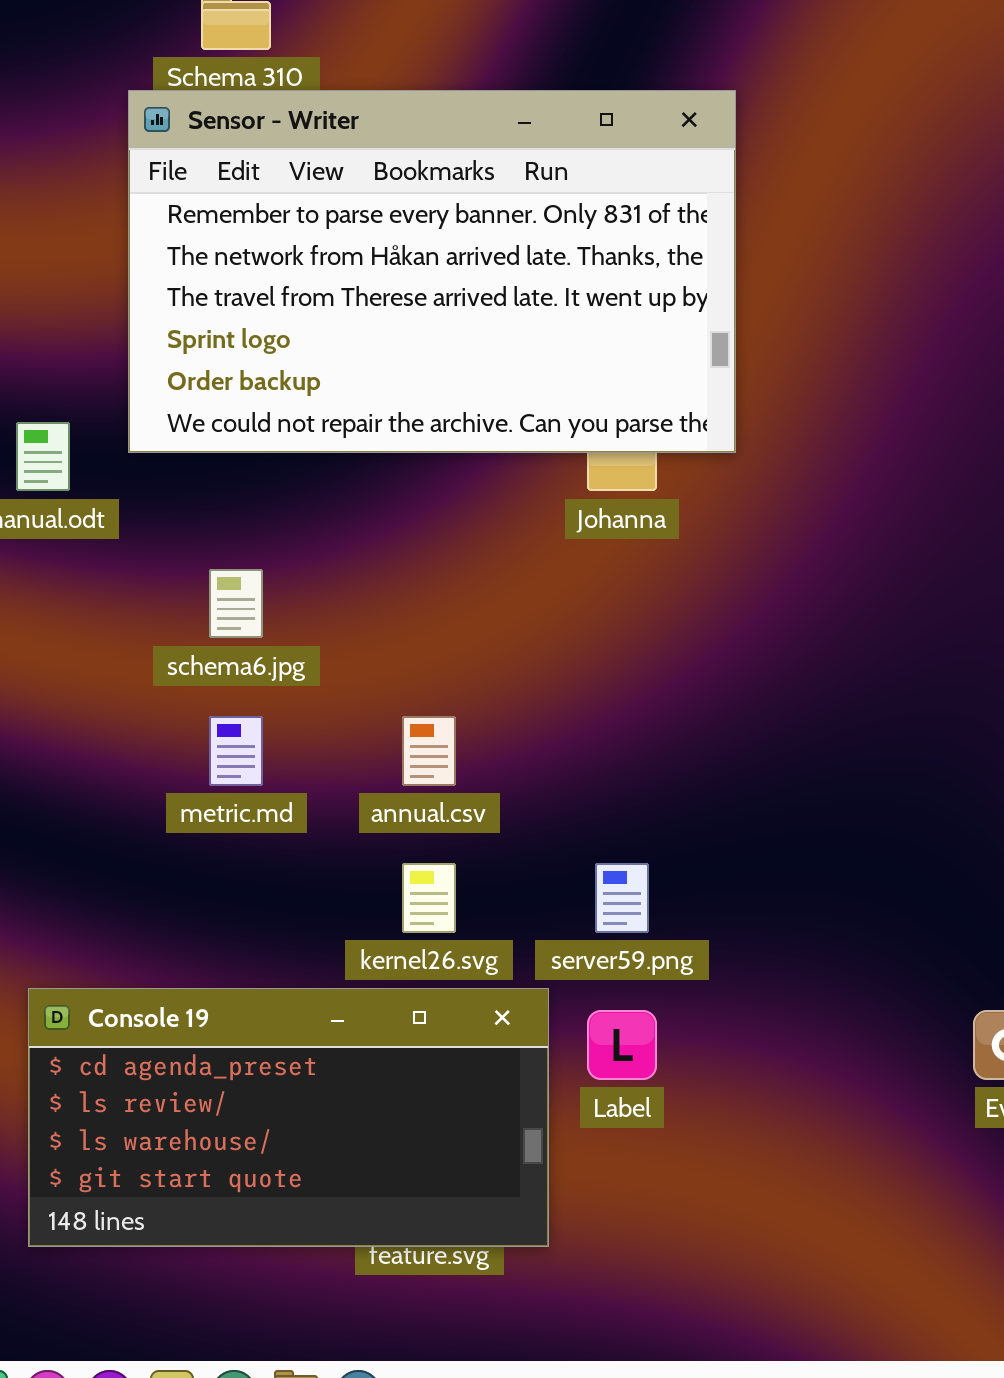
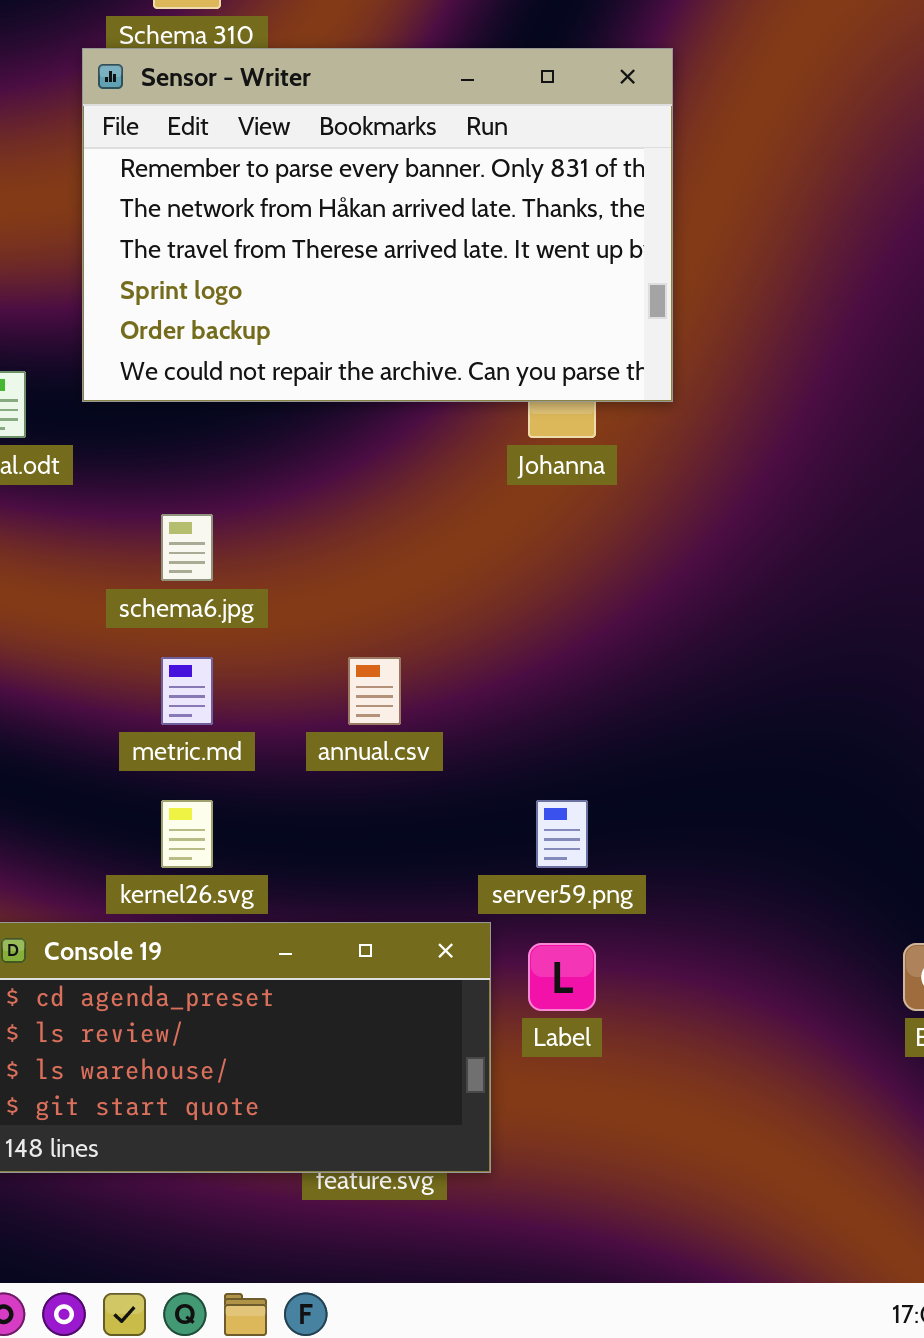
kernel26.svg: [402,863,456,933] -> [161,800,213,868], moved

